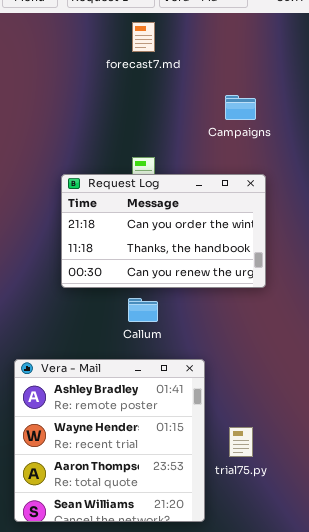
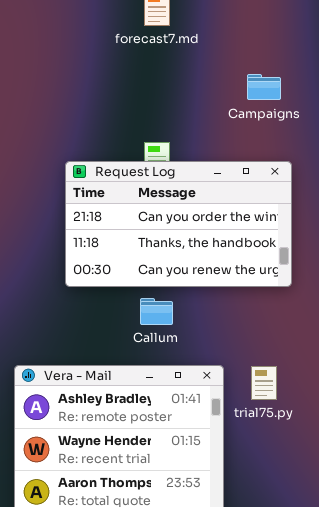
trial75.py: [229,427,253,457] -> [251,366,277,400], moved

